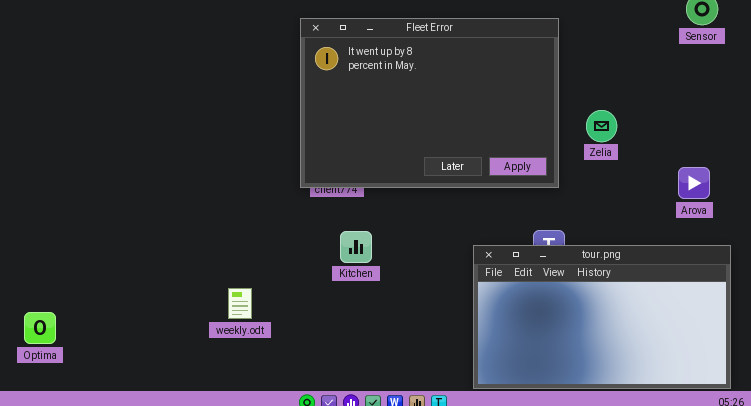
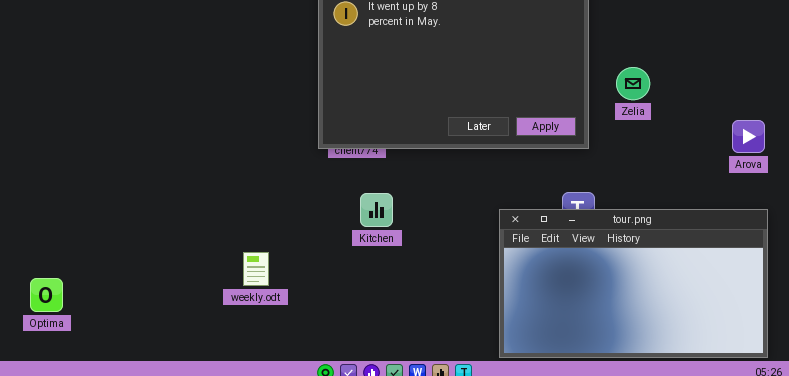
Arova: [678,167,710,199] -> [732,120,765,153], moved

